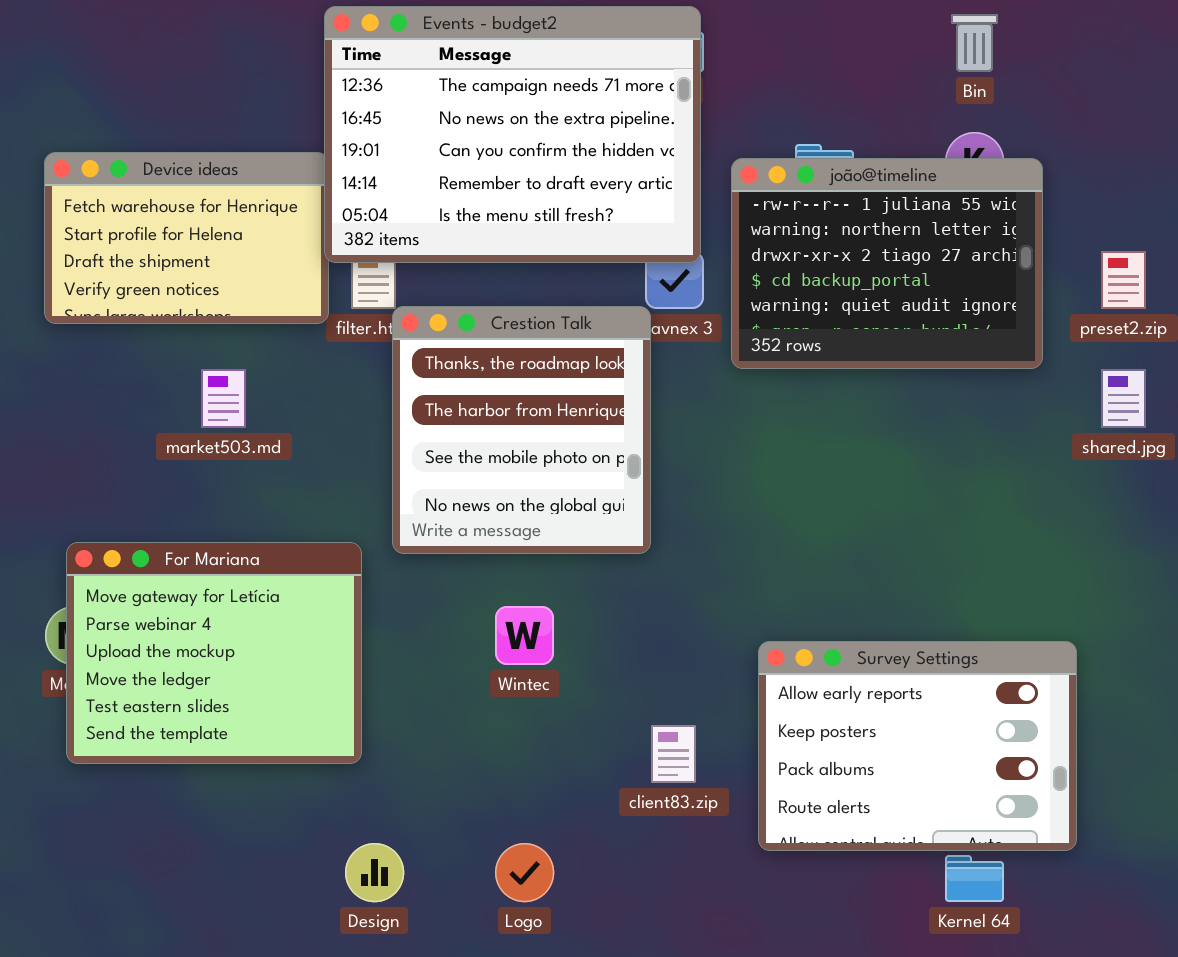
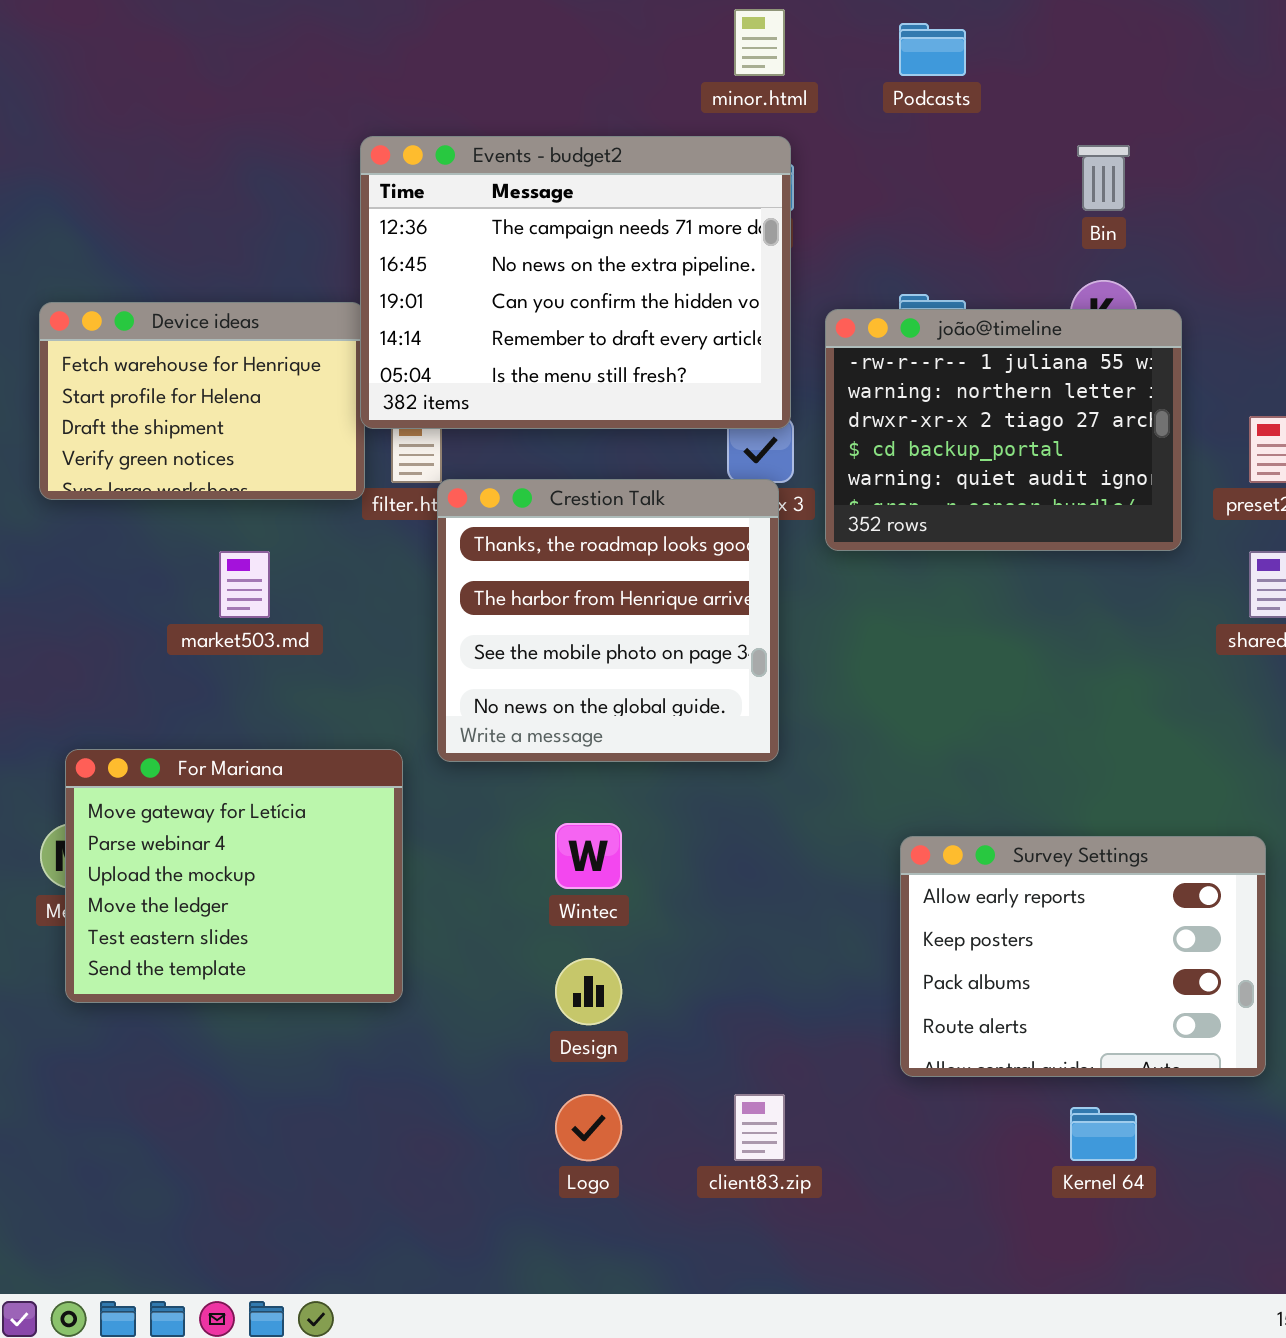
Crestion Talk: [392,306,651,554] -> [437,479,779,762], resized
Survey Settings: [758,641,1077,851] -> [900,836,1266,1077], moved
client83.zip: [651,725,696,783] -> [734,1094,785,1161], moved
Design: [345,843,404,902] -> [555,958,622,1025], moved

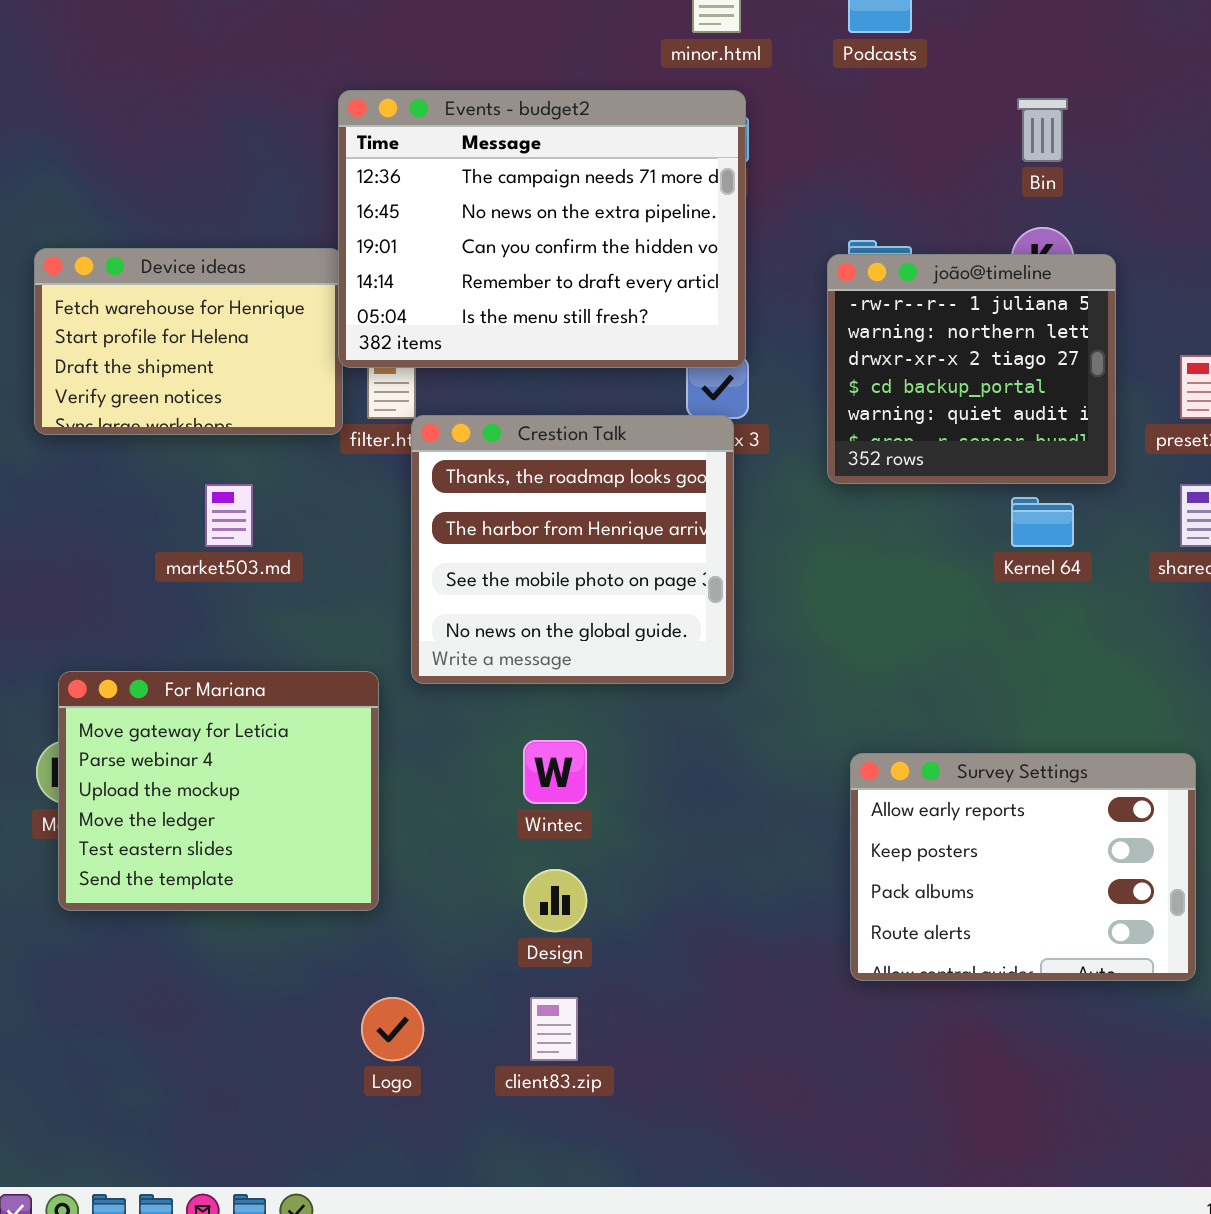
joão@timeline: [825,309,1182,551] -> [827,254,1116,484], resized
Logo: [555,1094,622,1161] -> [361,997,424,1061], moved
client83.zip: [734,1094,785,1161] -> [530,997,578,1061], moved
Kernel 64: [1070,1107,1137,1161] -> [1011,497,1074,547], moved

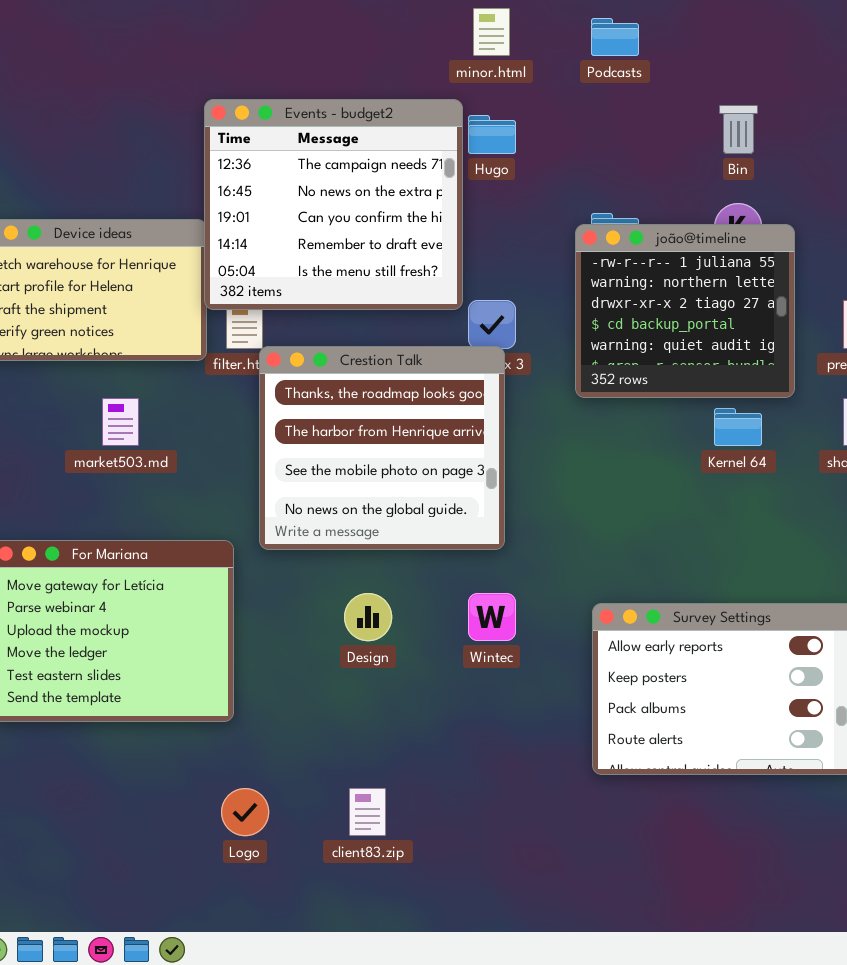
Events - budget2: [338,90,746,368] -> [204,99,463,310], resized
Wintec: [523,740,587,804] -> [468,593,516,641], moved
Design: [523,869,587,932] -> [344,593,392,641], moved

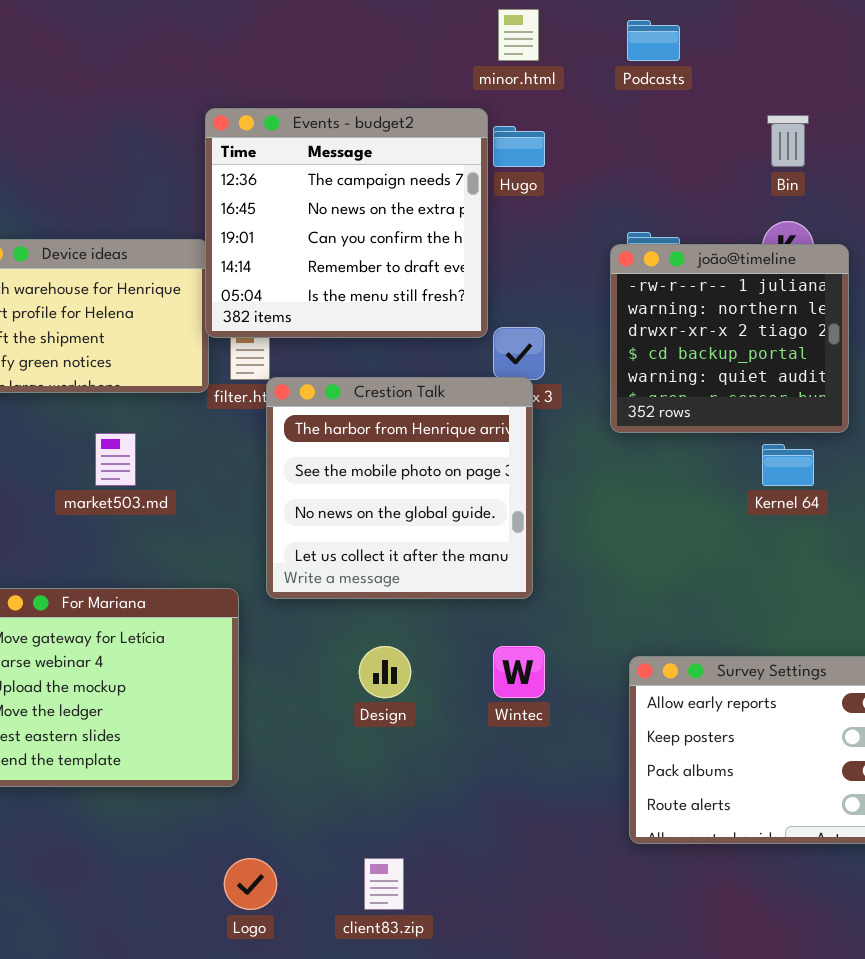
Crestion Talk: [259,346,505,550] -> [266,377,533,599], scrolled down 1 row

